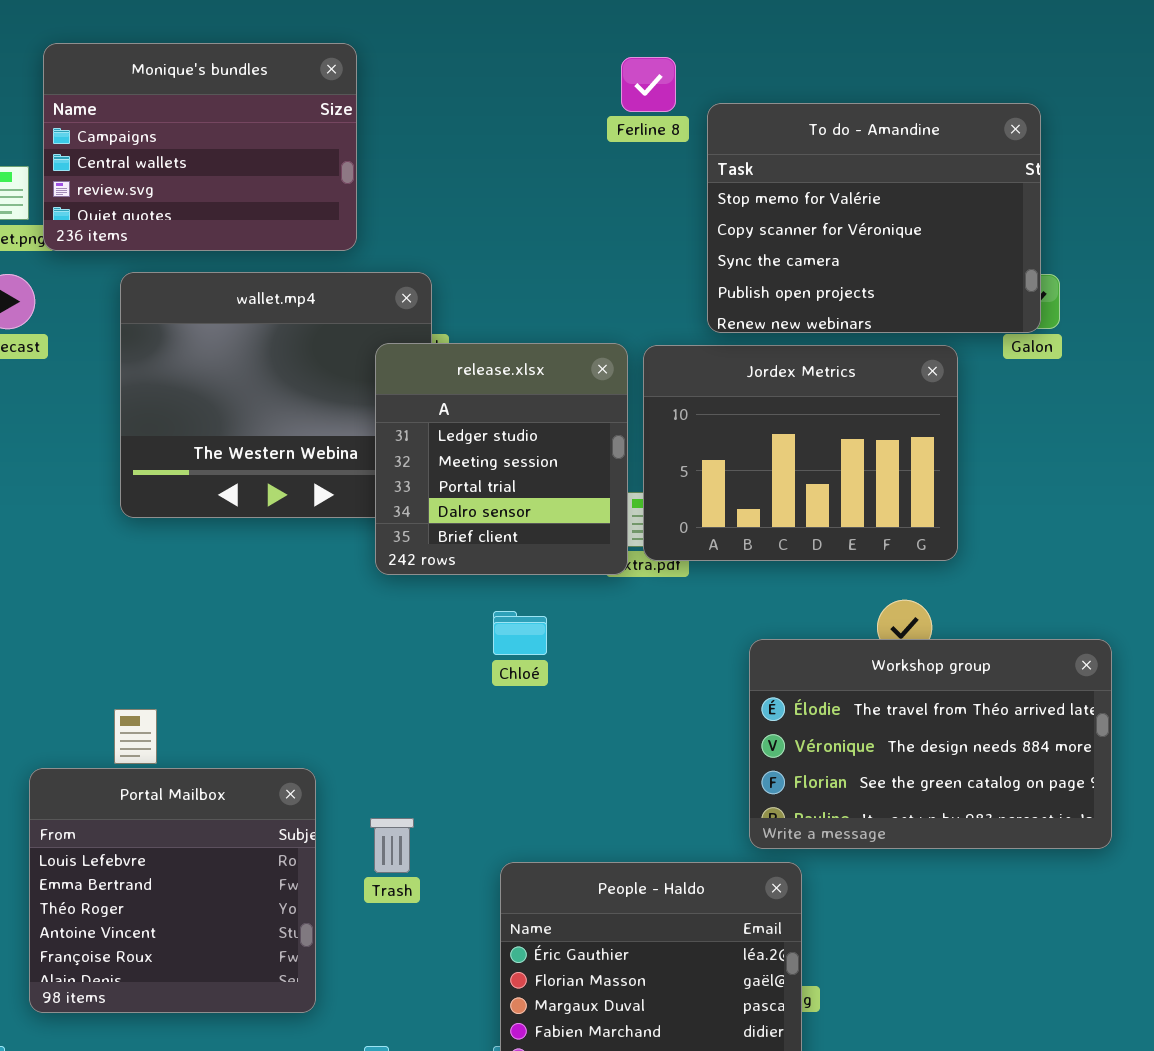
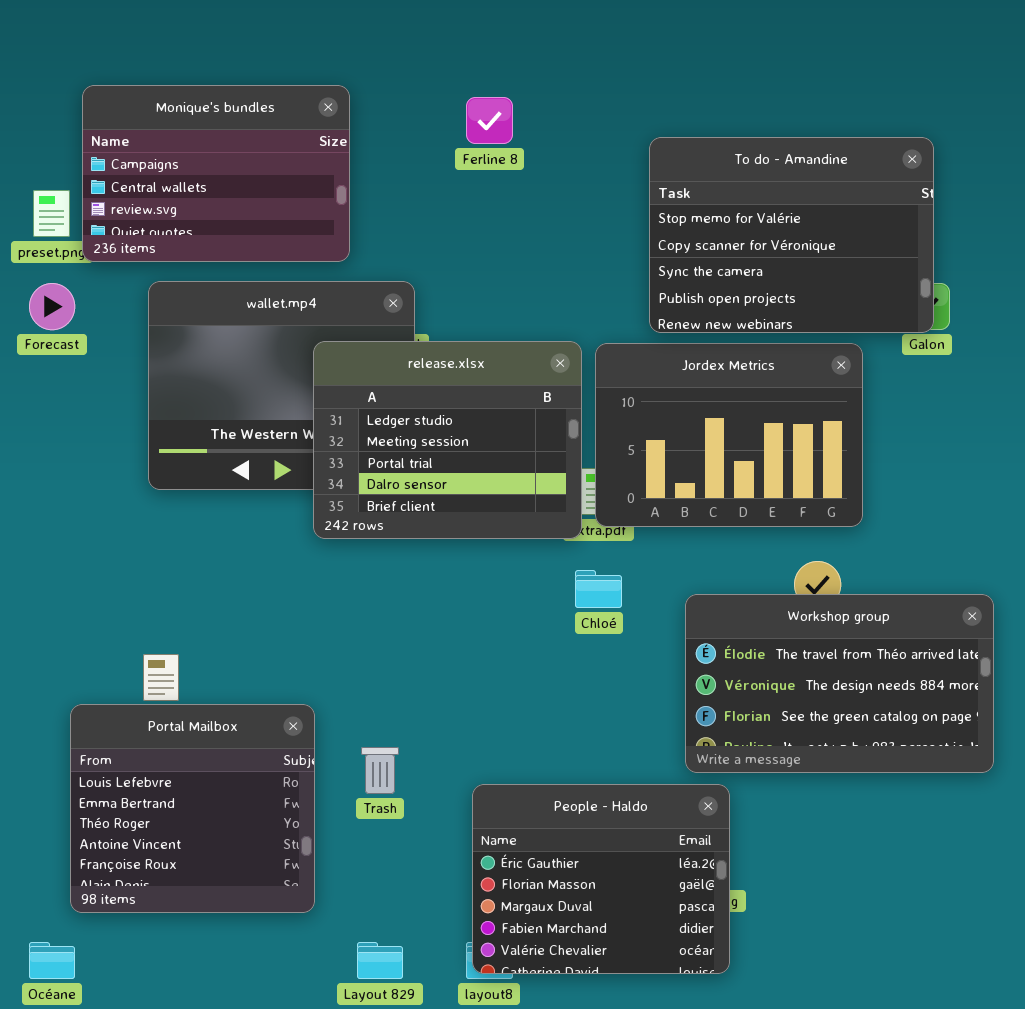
Ferline 8: [621,57,676,112] -> [466,97,513,144], moved
release.xlsx: [375,343,628,575] -> [313,341,582,539], resized
Chloé: [493,611,547,655] -> [575,570,622,608], moved

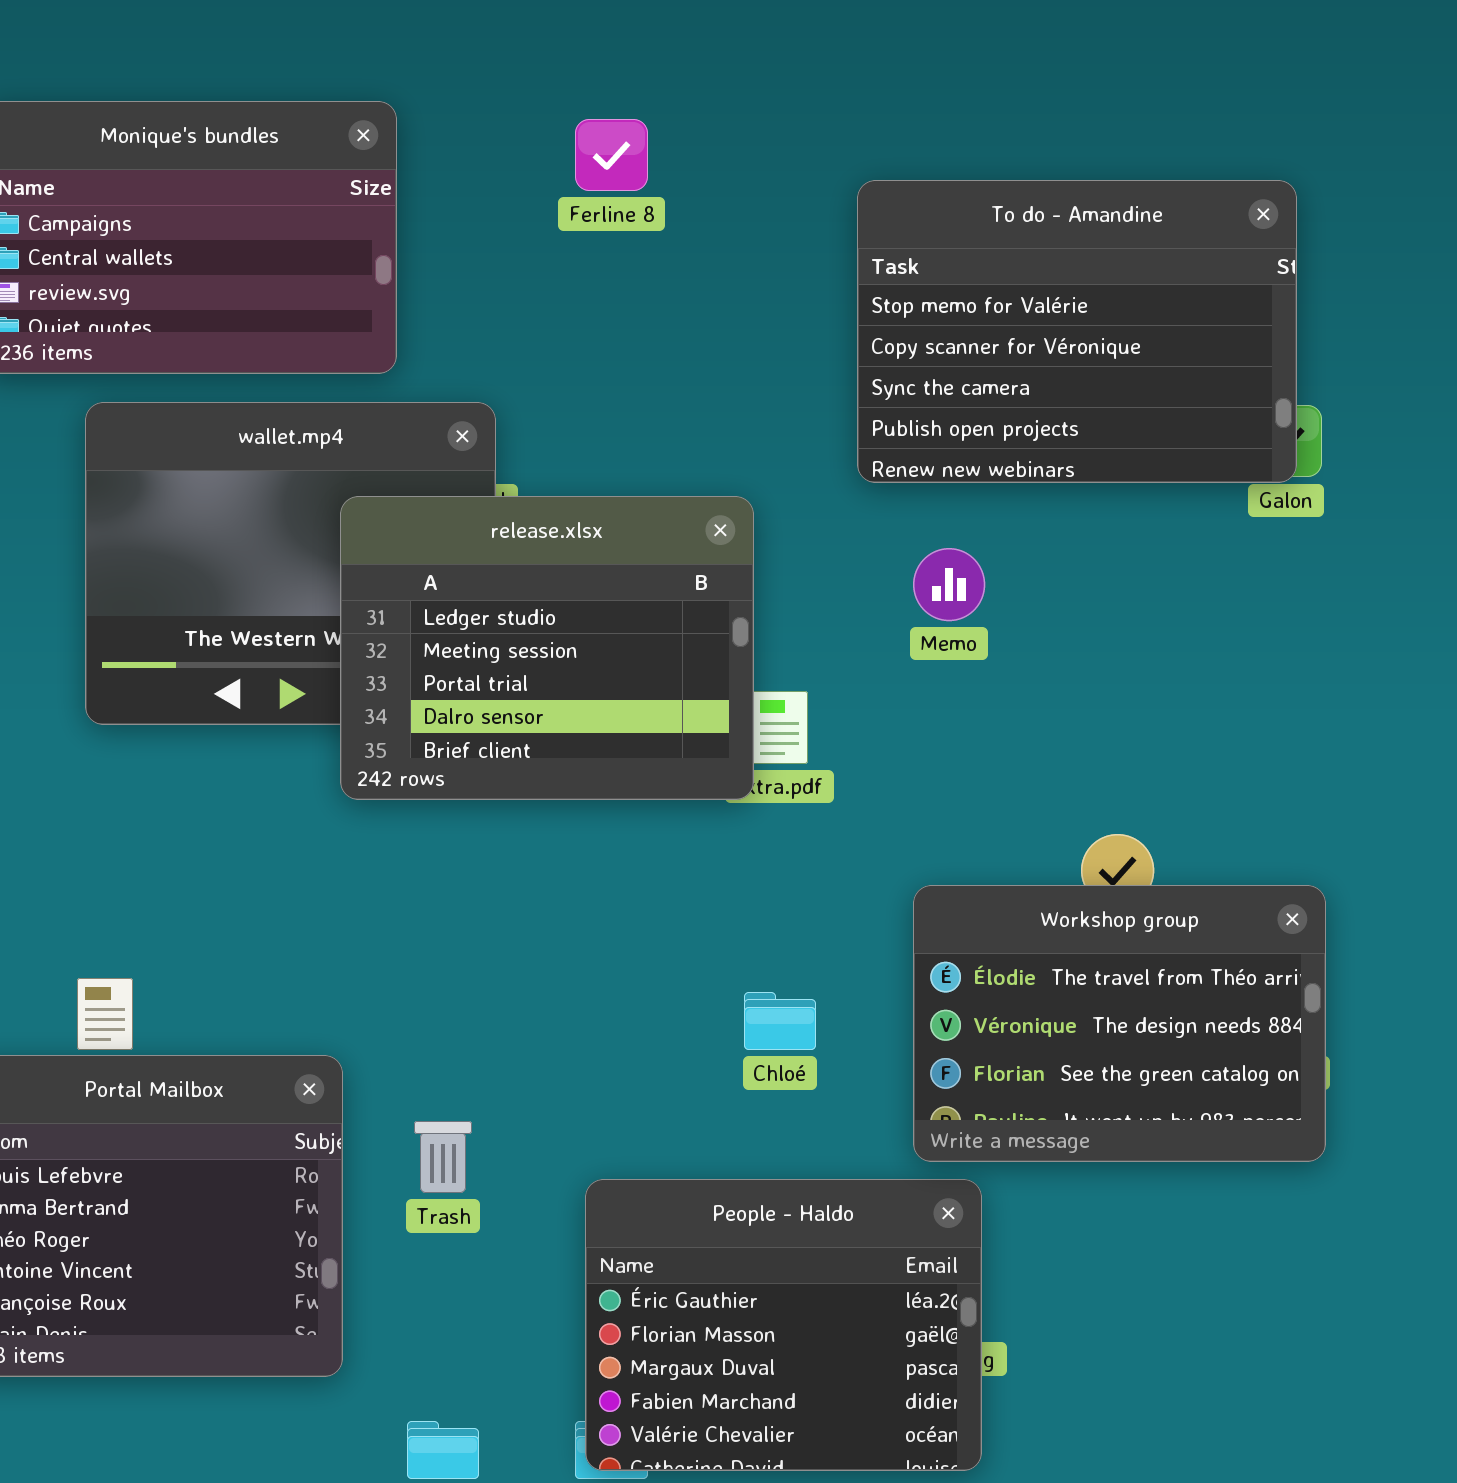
Jordex Metrics: [595,343,863,527] -> none, closed
Chloé: [575,570,622,608] -> [744,992,816,1050], moved
Workshop group: [685,594,994,773] -> [913,885,1326,1162], resized

